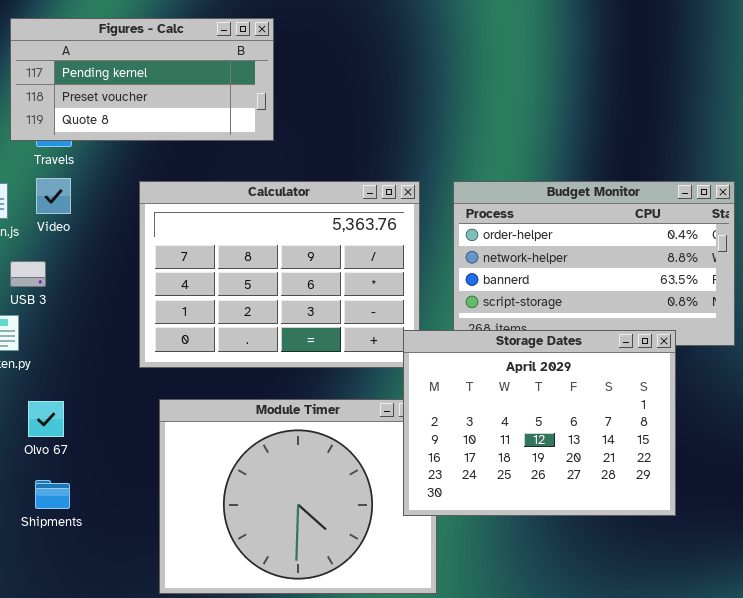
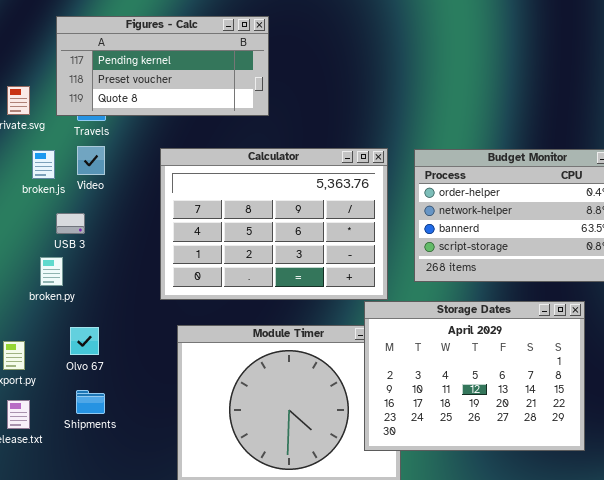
Storage Dates: [403,330,676,516] -> [364,301,585,451], moved

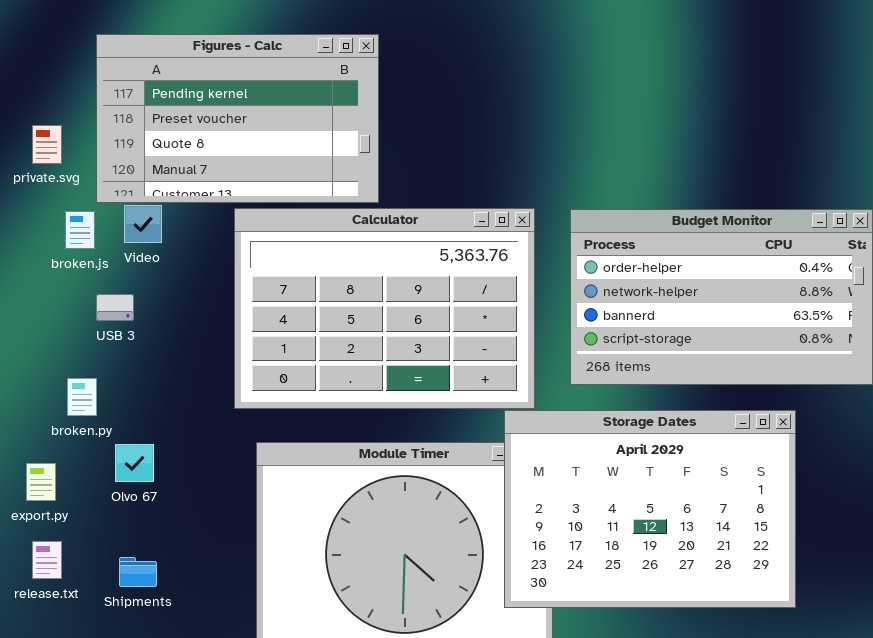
Figures - Calc: [56,16,269,116] -> [96,34,379,203], resized
broken.py: [40,257,63,286] -> [67,378,97,416], moved
Shipments: [76,390,105,414] -> [119,557,157,587], moved

